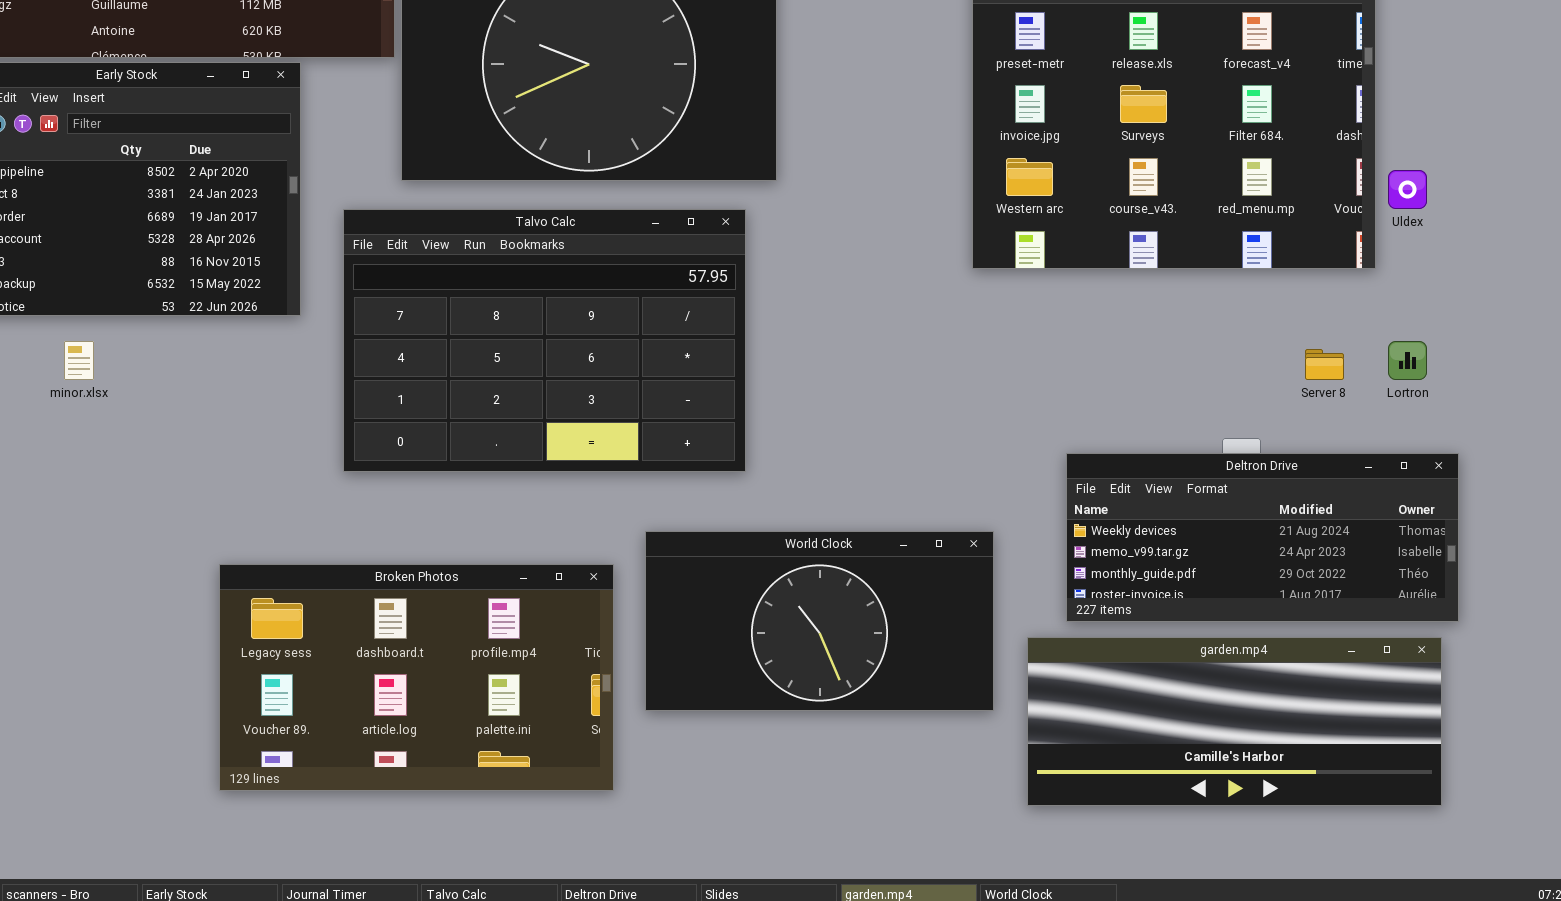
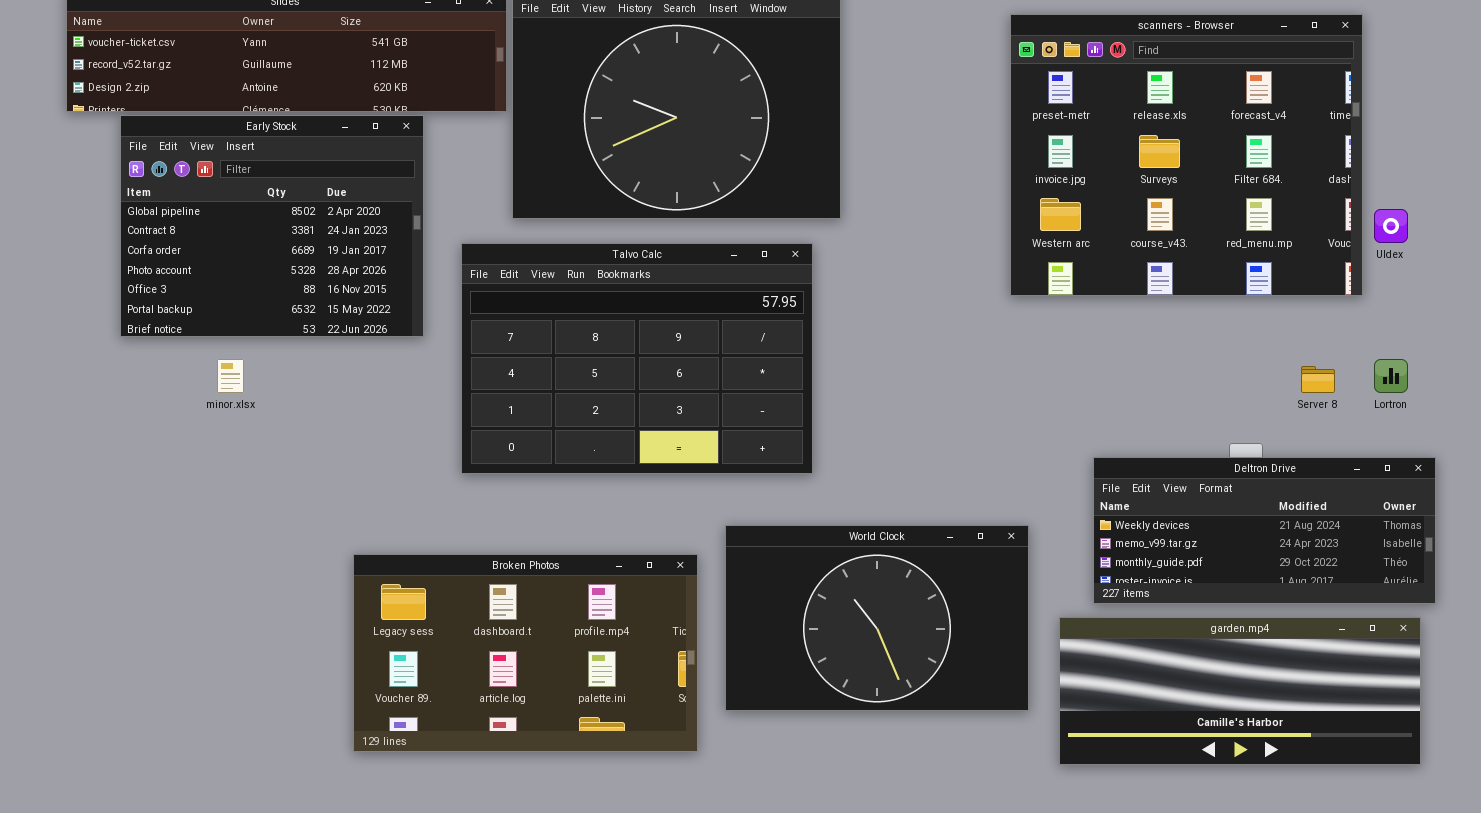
World Clock: [645,531,994,711] -> [725,525,1029,711], resized

